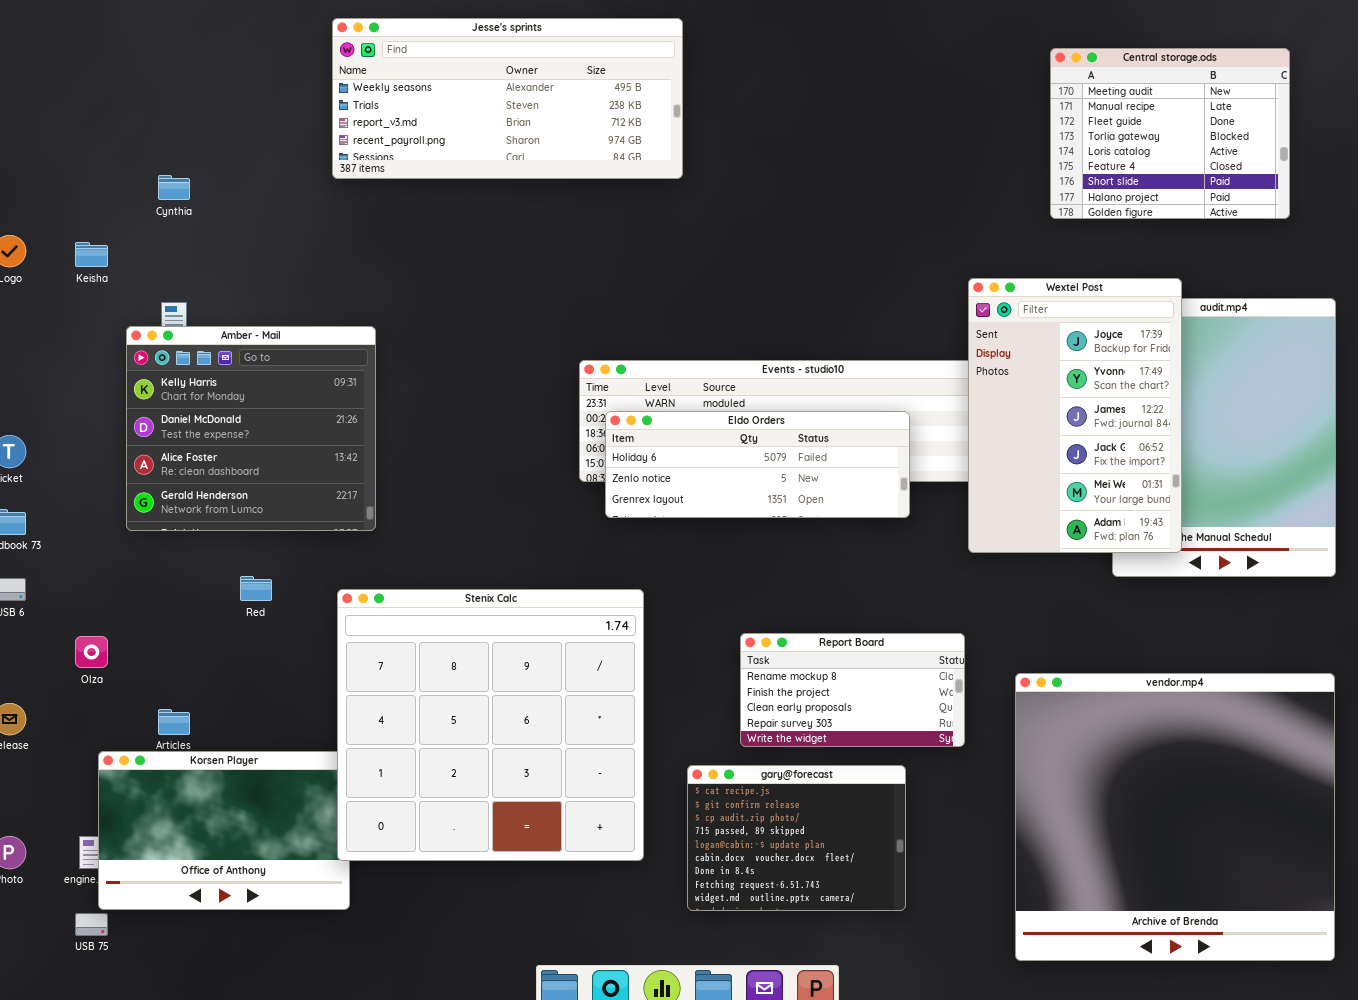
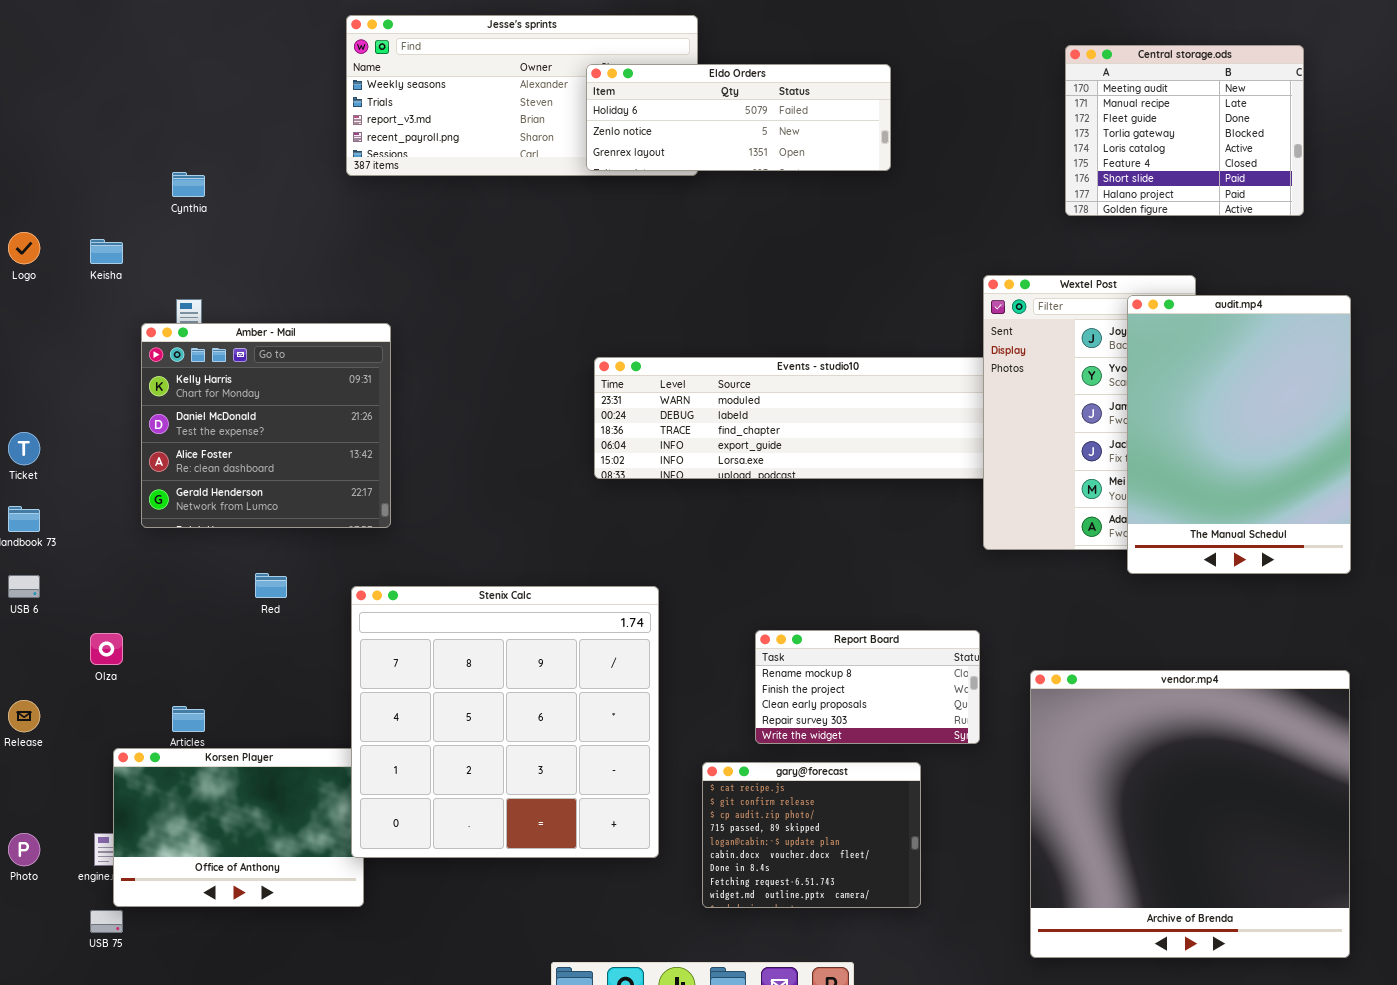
audit.mp4: [1112,298,1336,577] -> [1127,295,1351,574], raised
Eldo Orders: [605,411,910,518] -> [586,64,891,171], moved

